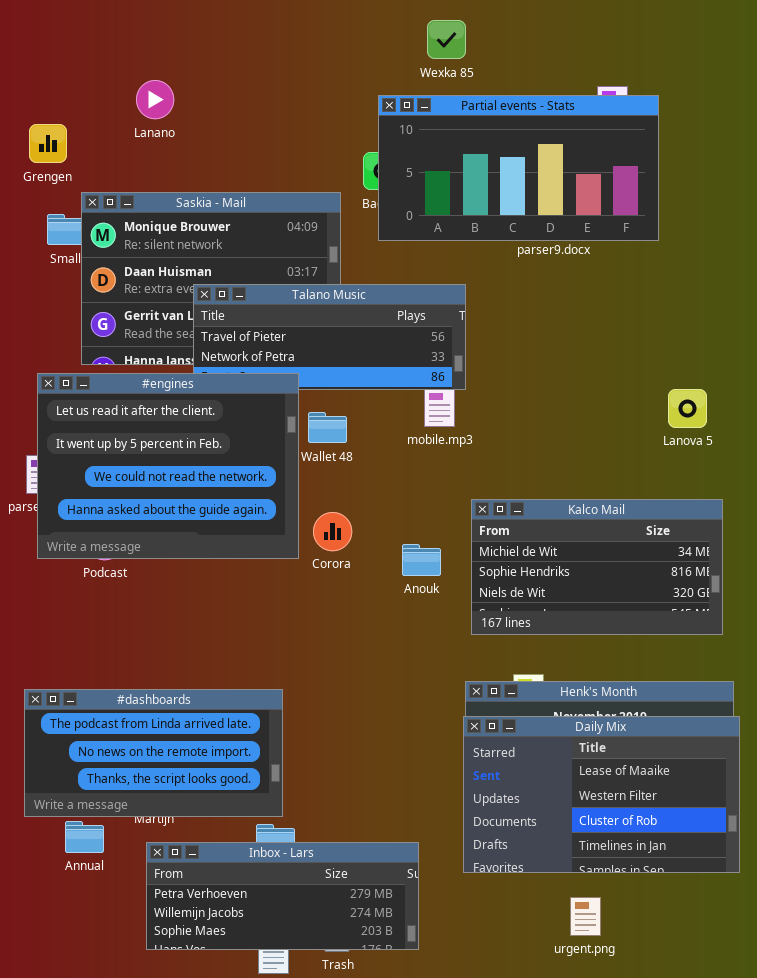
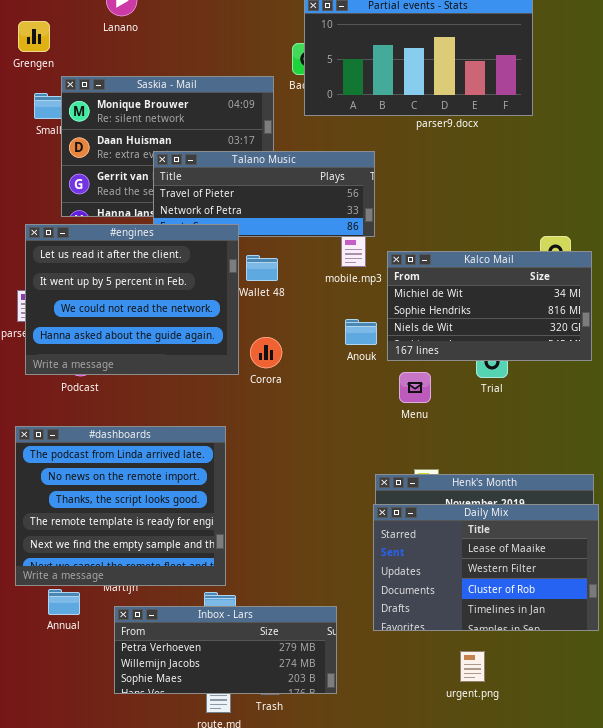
Kalco Mail: [471,499,723,635] -> [387,251,592,361], moved
Anouk: [402,544,441,576] -> [345,319,377,345], moved
#dashboards: [24,689,283,817] -> [15,426,226,586], resized

